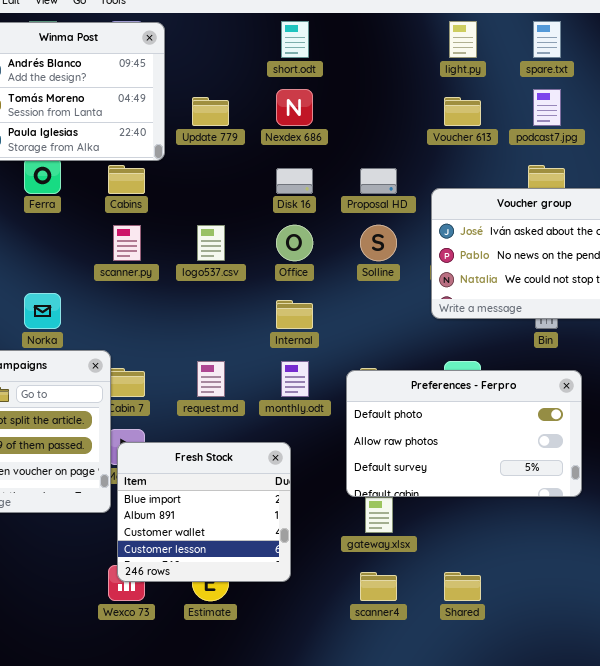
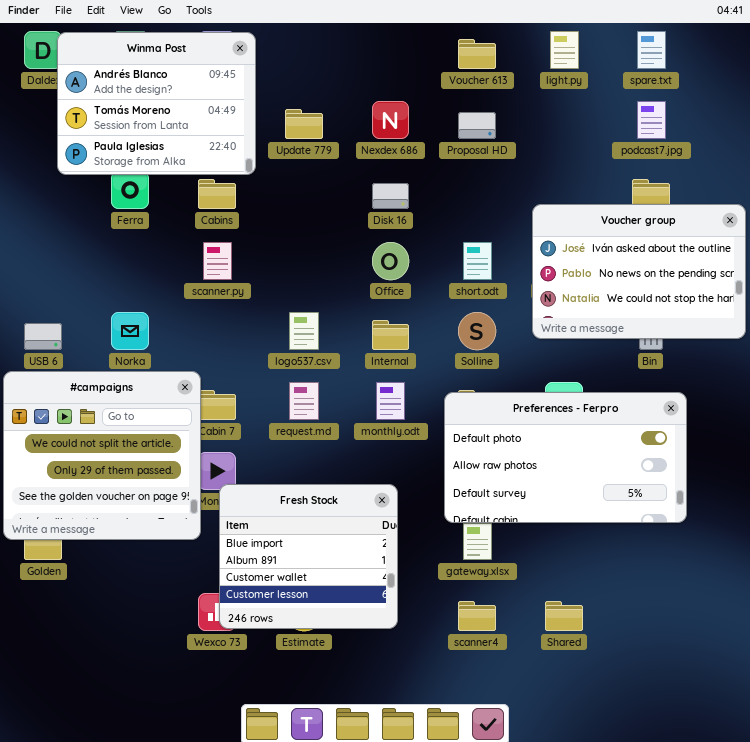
short.odt: [281,21,309,58] -> [463,242,492,280], moved
Voucher 613: [444,97,481,126] -> [458,39,496,69], moved
Proposal HD: [360,168,397,194] -> [458,112,496,139], moved
logo537.csv: [197,225,225,261] -> [289,312,319,350], moved
Solline: [360,225,397,261] -> [458,312,496,350], moved
Fresh Stock: [117,442,291,582] -> [219,484,398,629], moved

